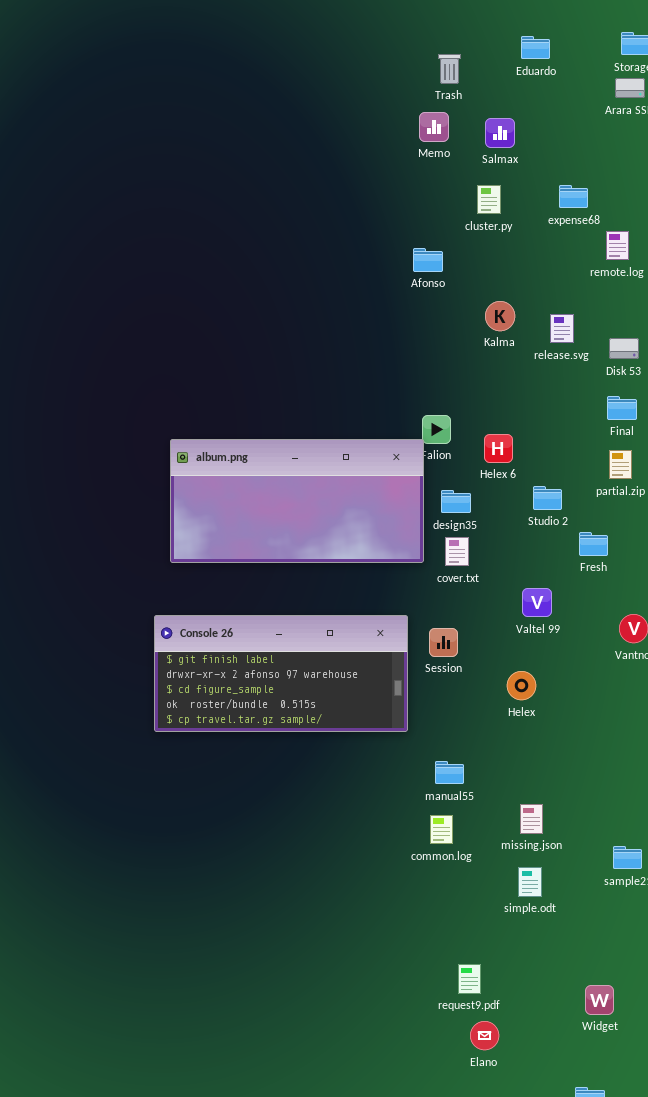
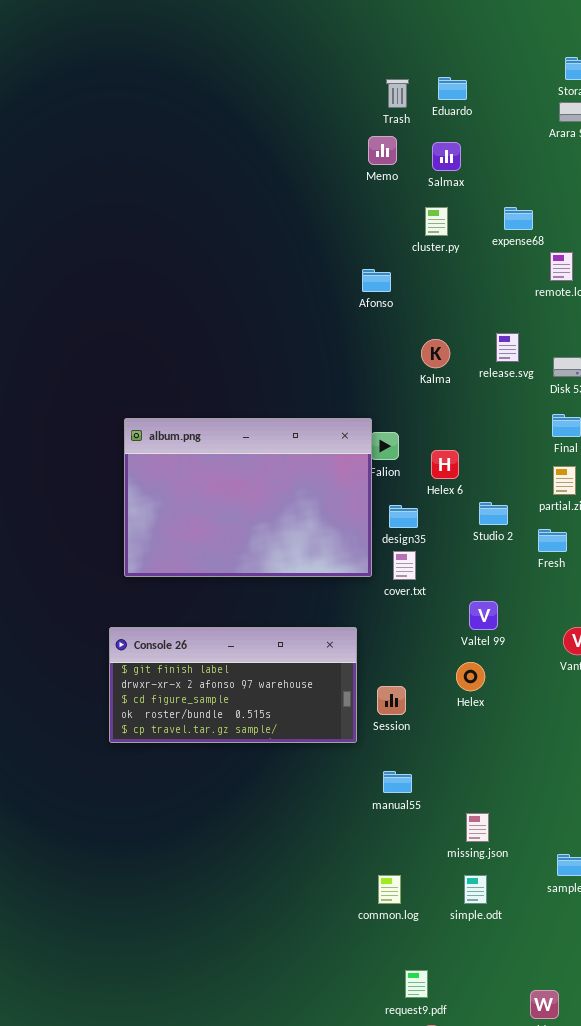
Eduardo: [521,36,550,59] -> [438,77,467,100], moved
Kalma: [485,301,515,331] -> [421,339,450,368], moved
album.png: [170,439,424,563] -> [124,418,372,577], resized
Fresh: [579,532,608,556] -> [538,529,567,552], moved
Session: [429,628,458,657] -> [377,686,406,715], moved
Helex: [507,671,536,700] -> [456,662,485,691], moved
common.log: [430,815,453,844] -> [378,875,401,904], moved

